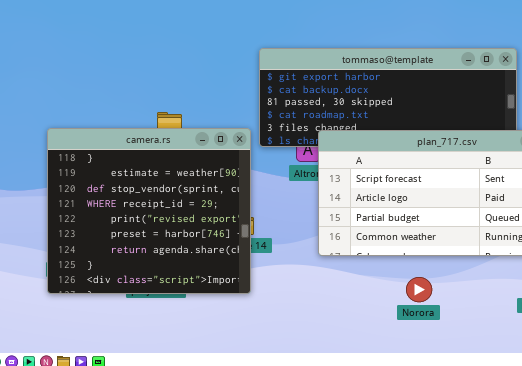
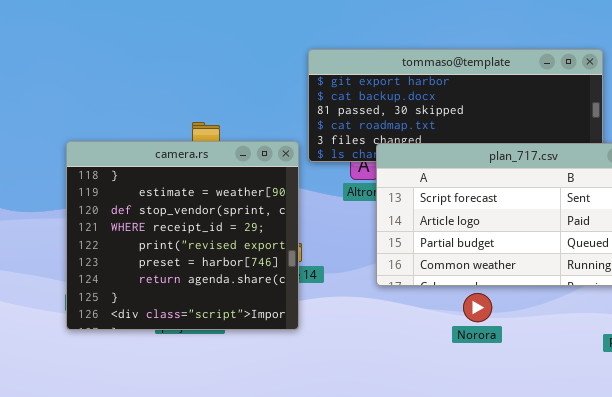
Norora: [406,277,432,302] -> [463,293,492,322], moved

